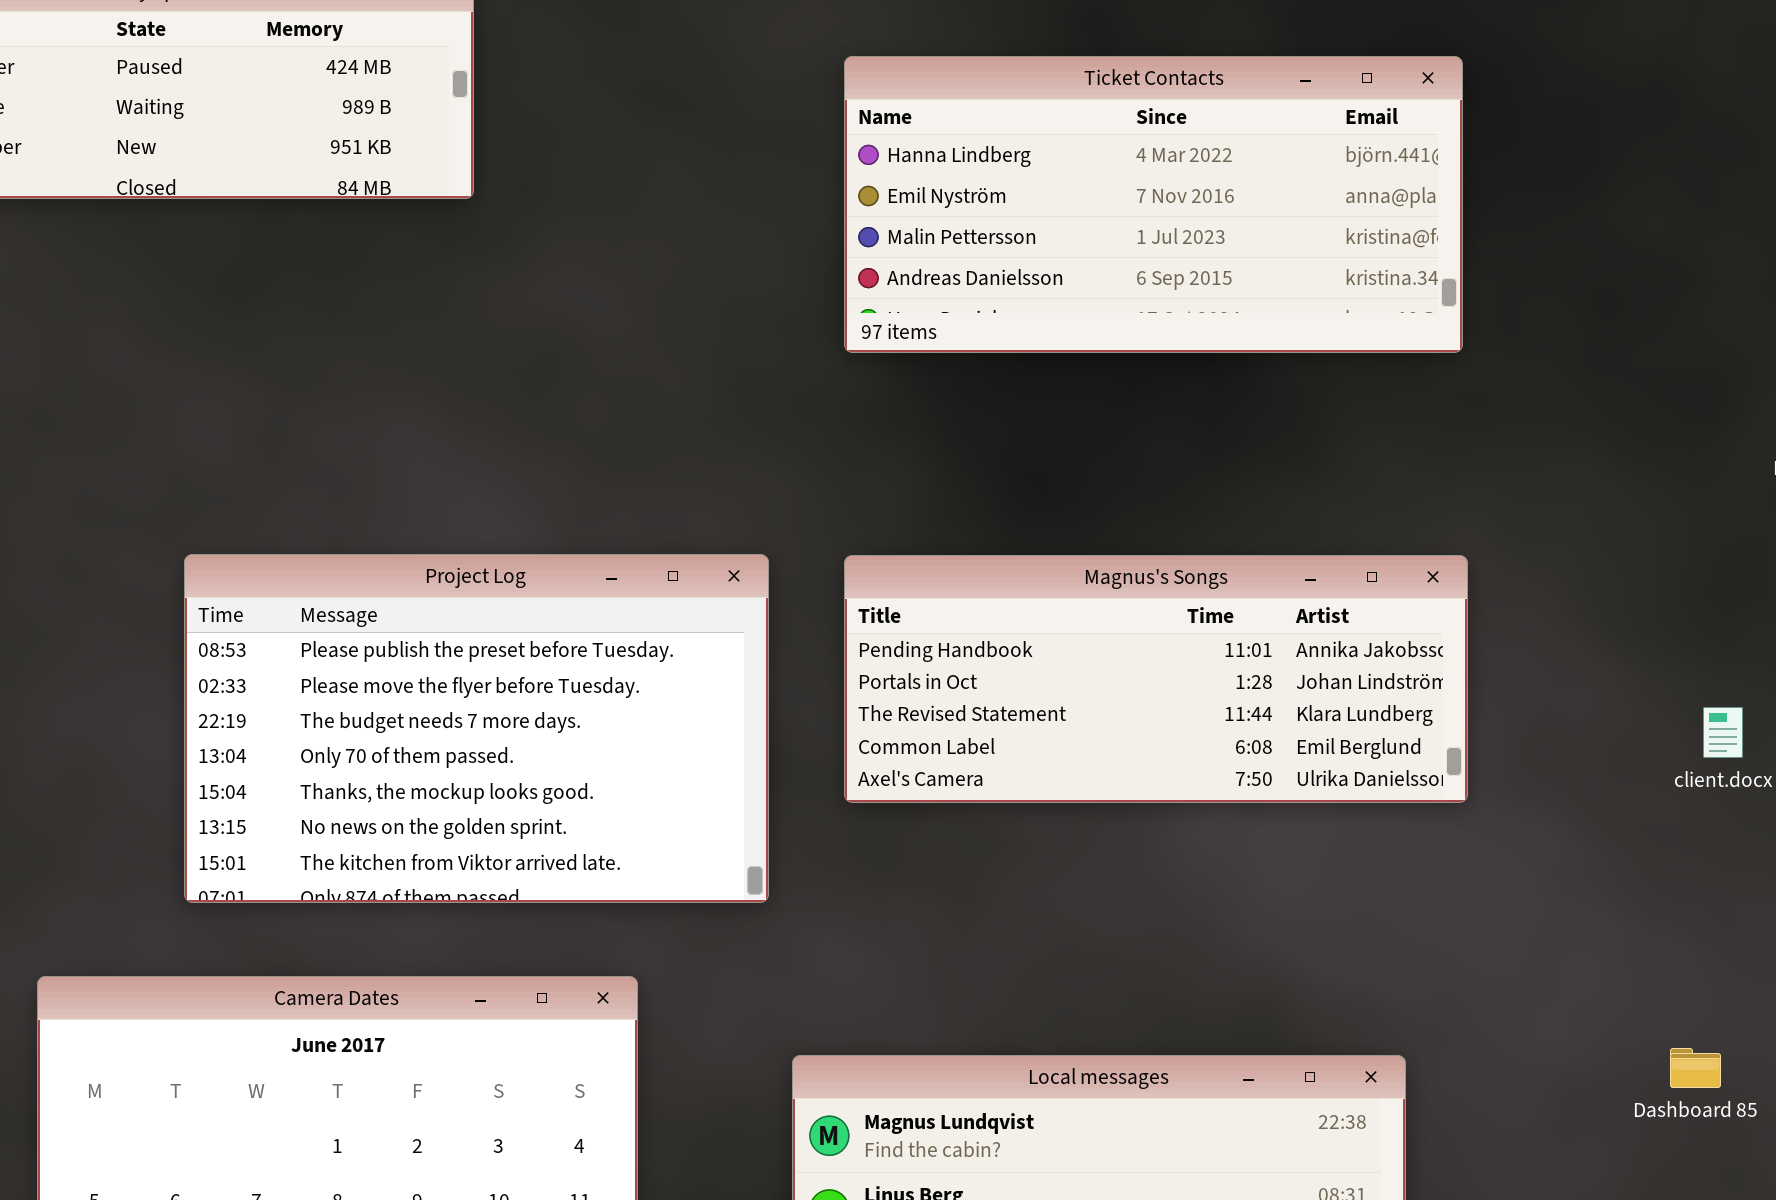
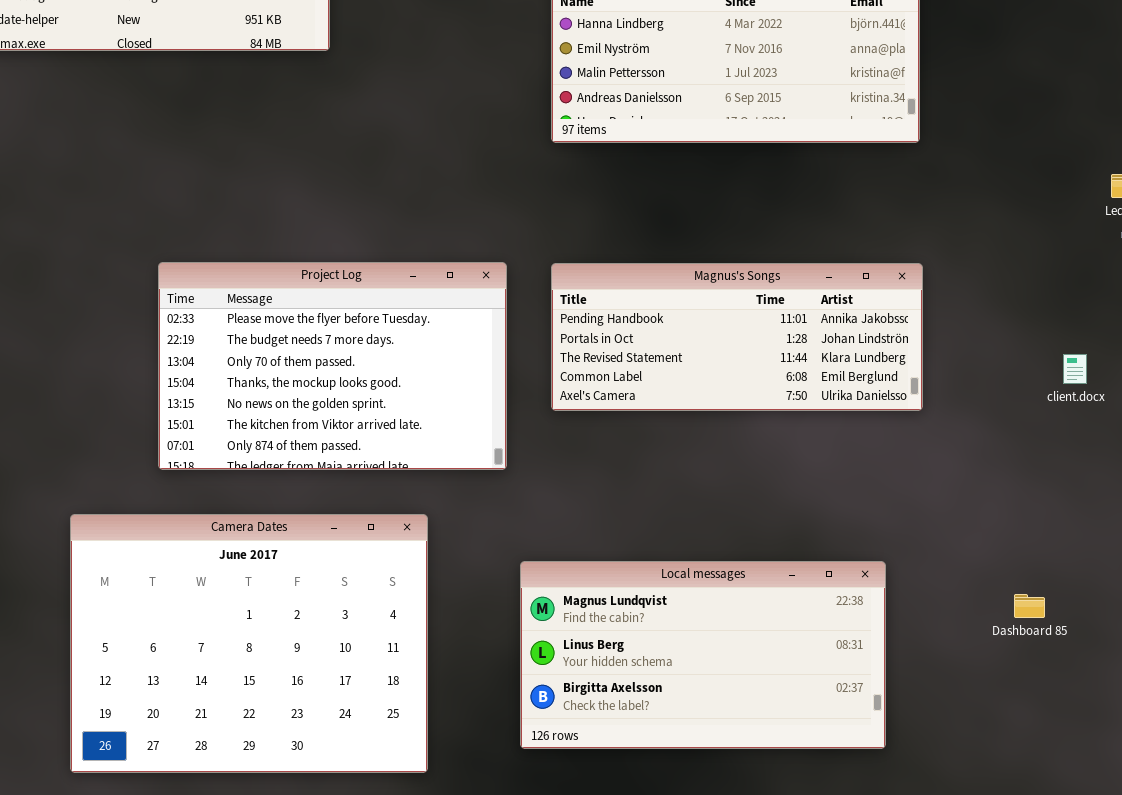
Project Log: [184,554,769,903] -> [158,262,507,470], scrolled down 1 row
Dashboard 85: [1670,1048,1721,1088] -> [1014,594,1045,618], moved

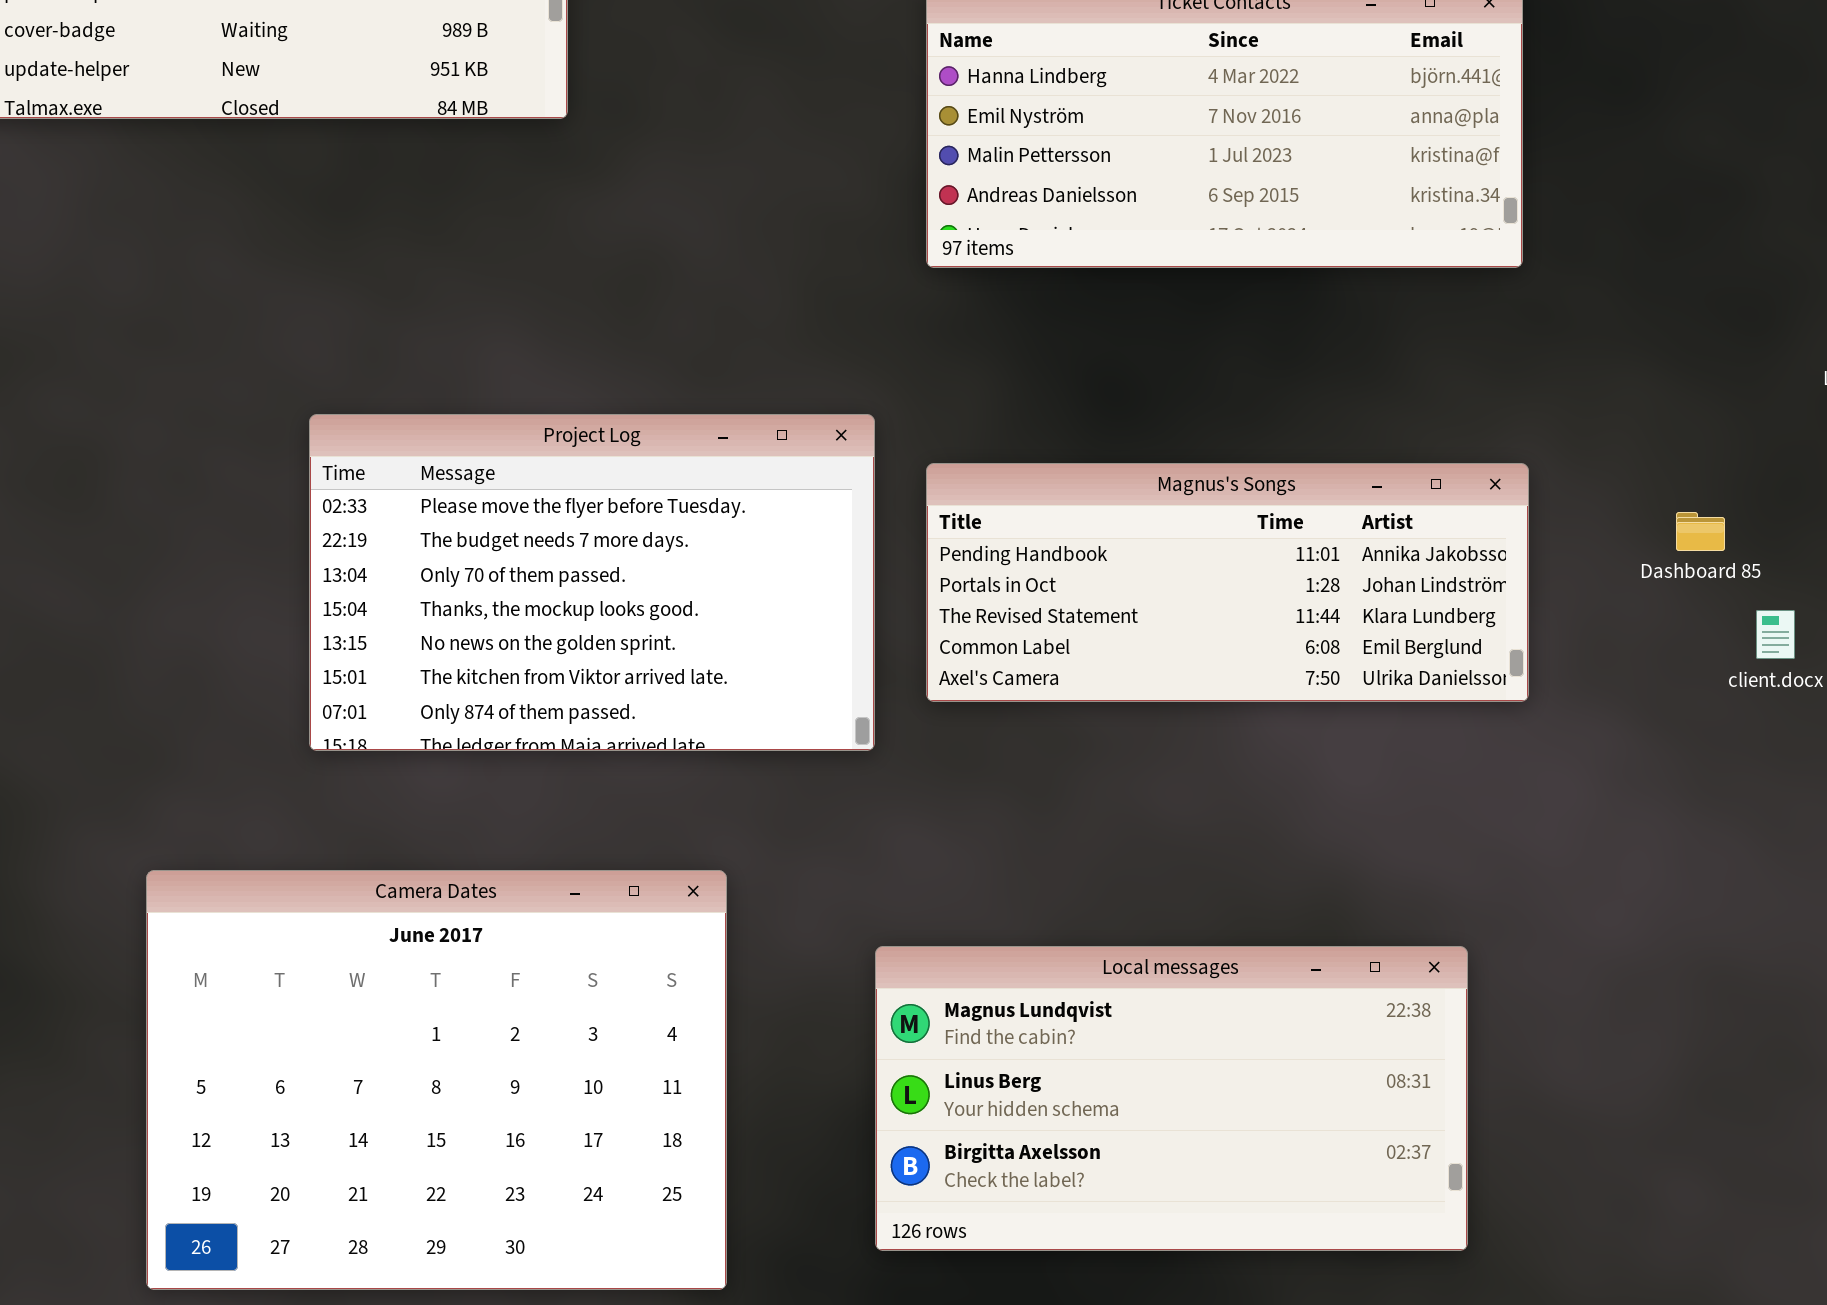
Project Log: [158,262,507,470] -> [309,414,875,751], moved
Dashboard 85: [1014,594,1045,618] -> [1676,512,1725,551], moved

